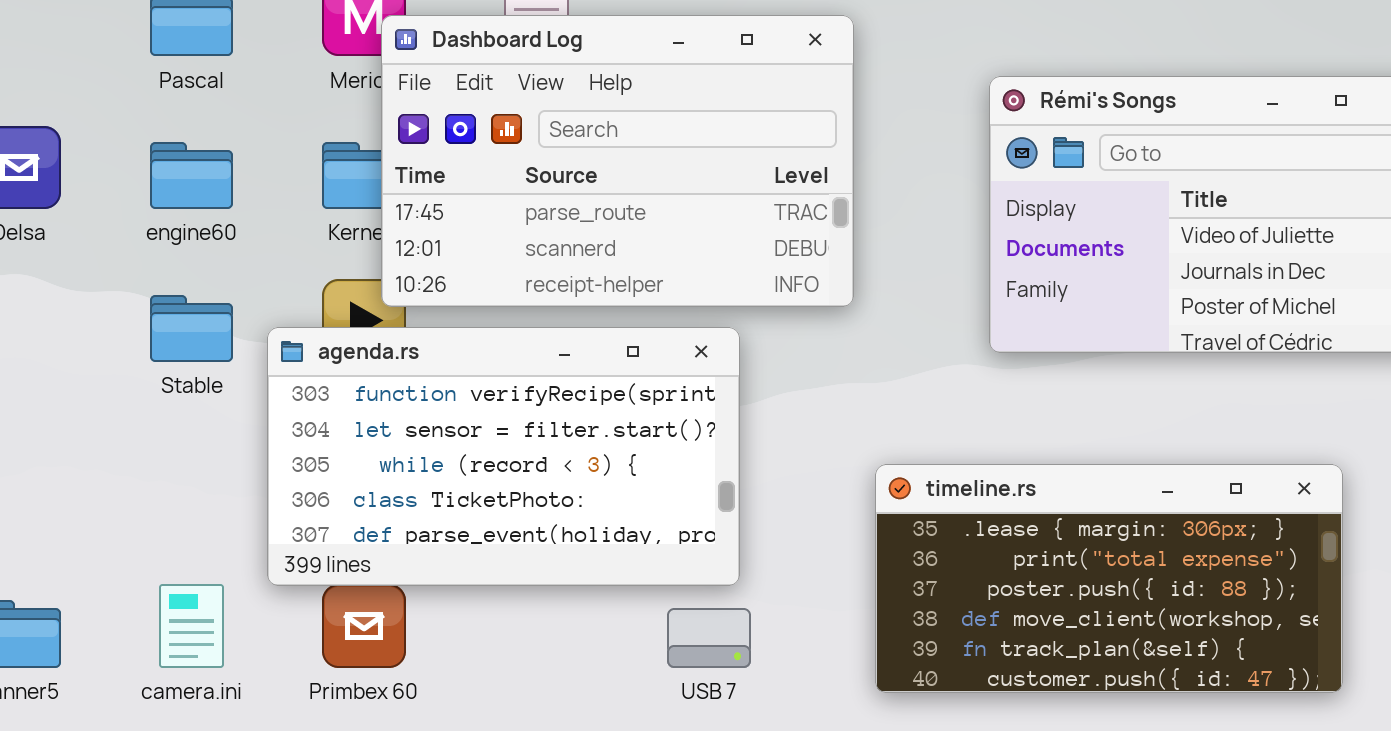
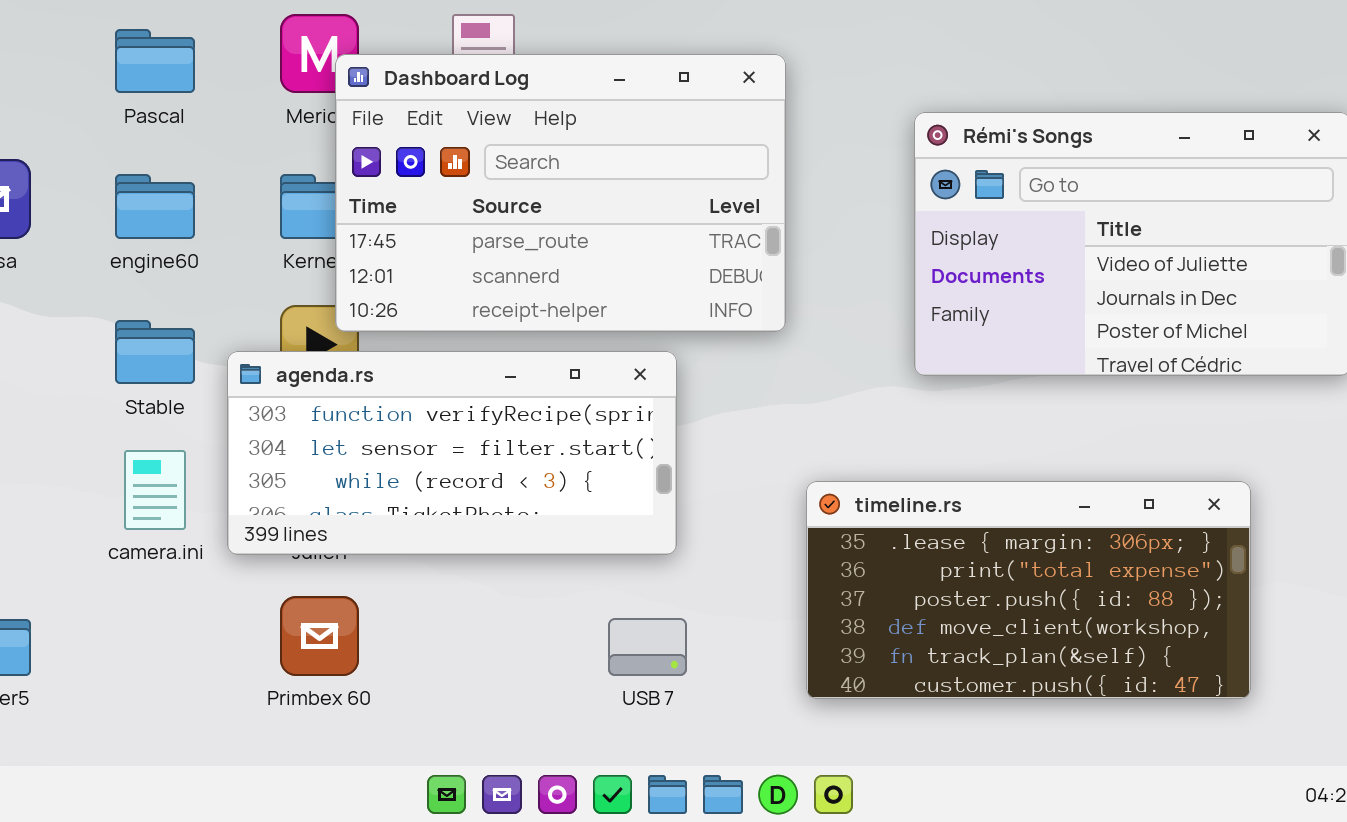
agenda.rs: [267,327,740,586] -> [227,351,677,555], resized
camera.ini: [159,584,224,668] -> [124,450,186,530], moved

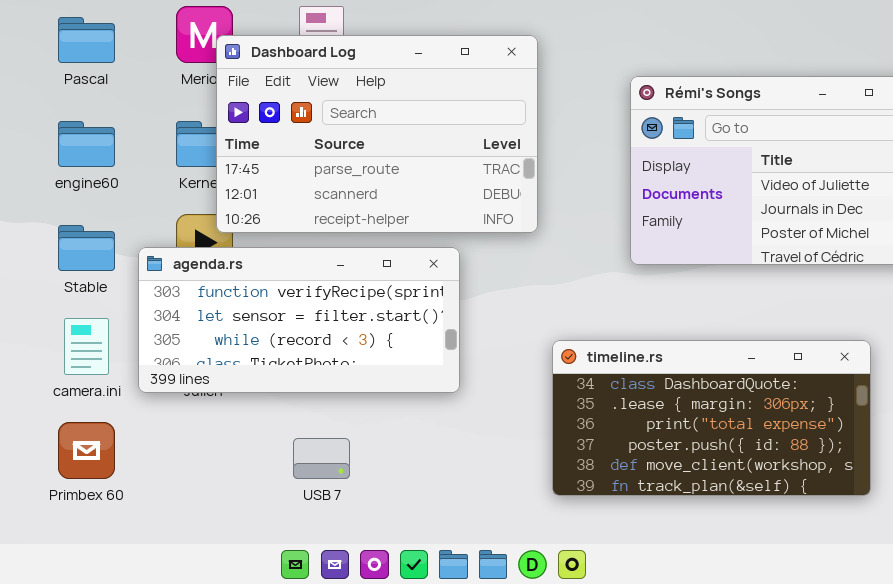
timeline.rs: [806,481,1251,699] -> [552,340,871,496], scrolled up 1 row
Primbex 60: [280,596,359,676] -> [58,422,115,479], moved
USB 7: [608,618,687,676] -> [293,438,350,479], moved

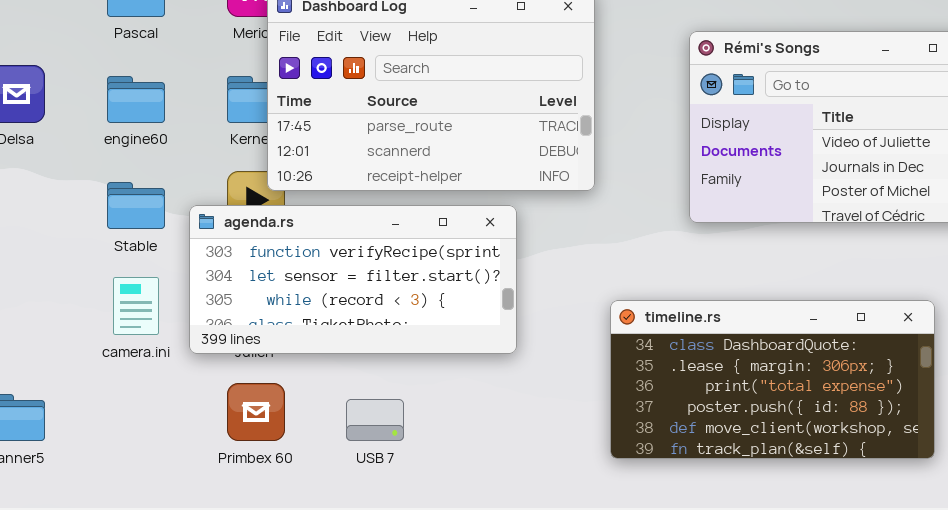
Primbex 60: [58,422,115,479] -> [227,383,285,441], moved

